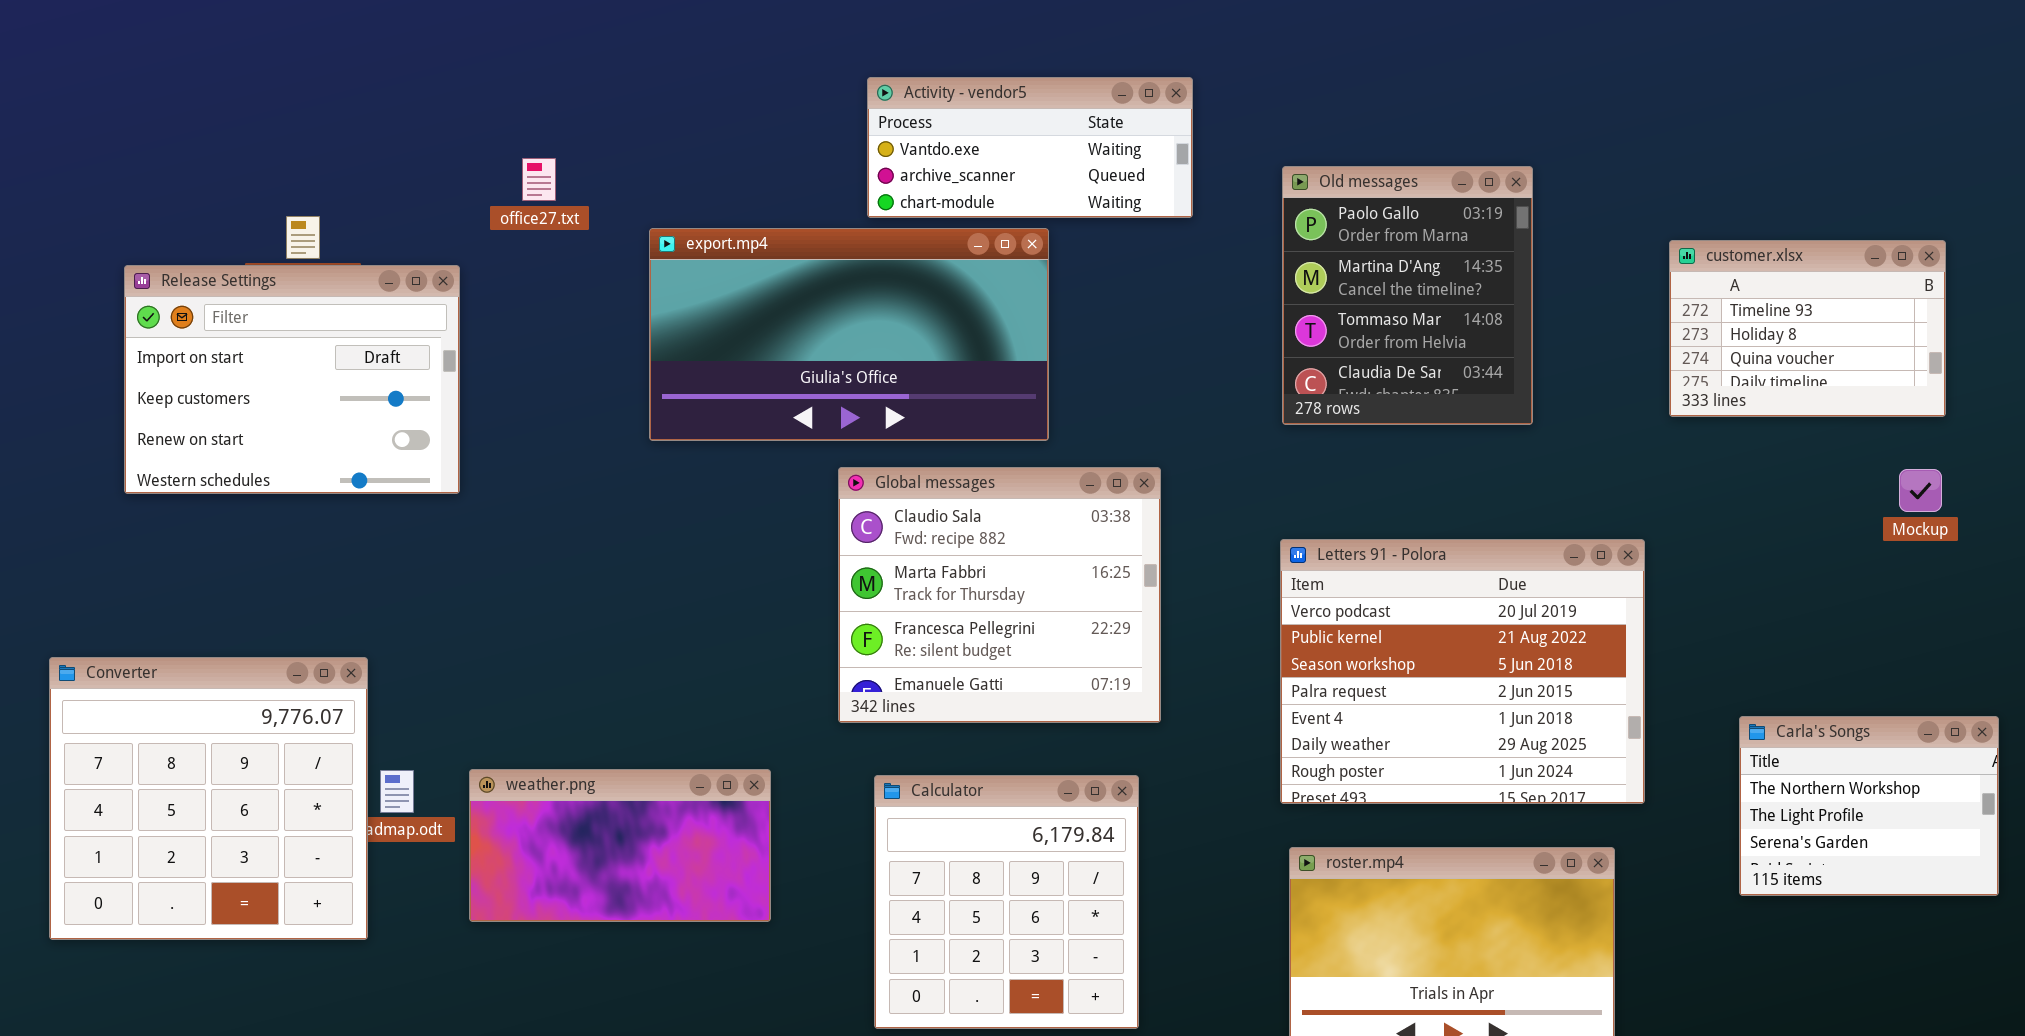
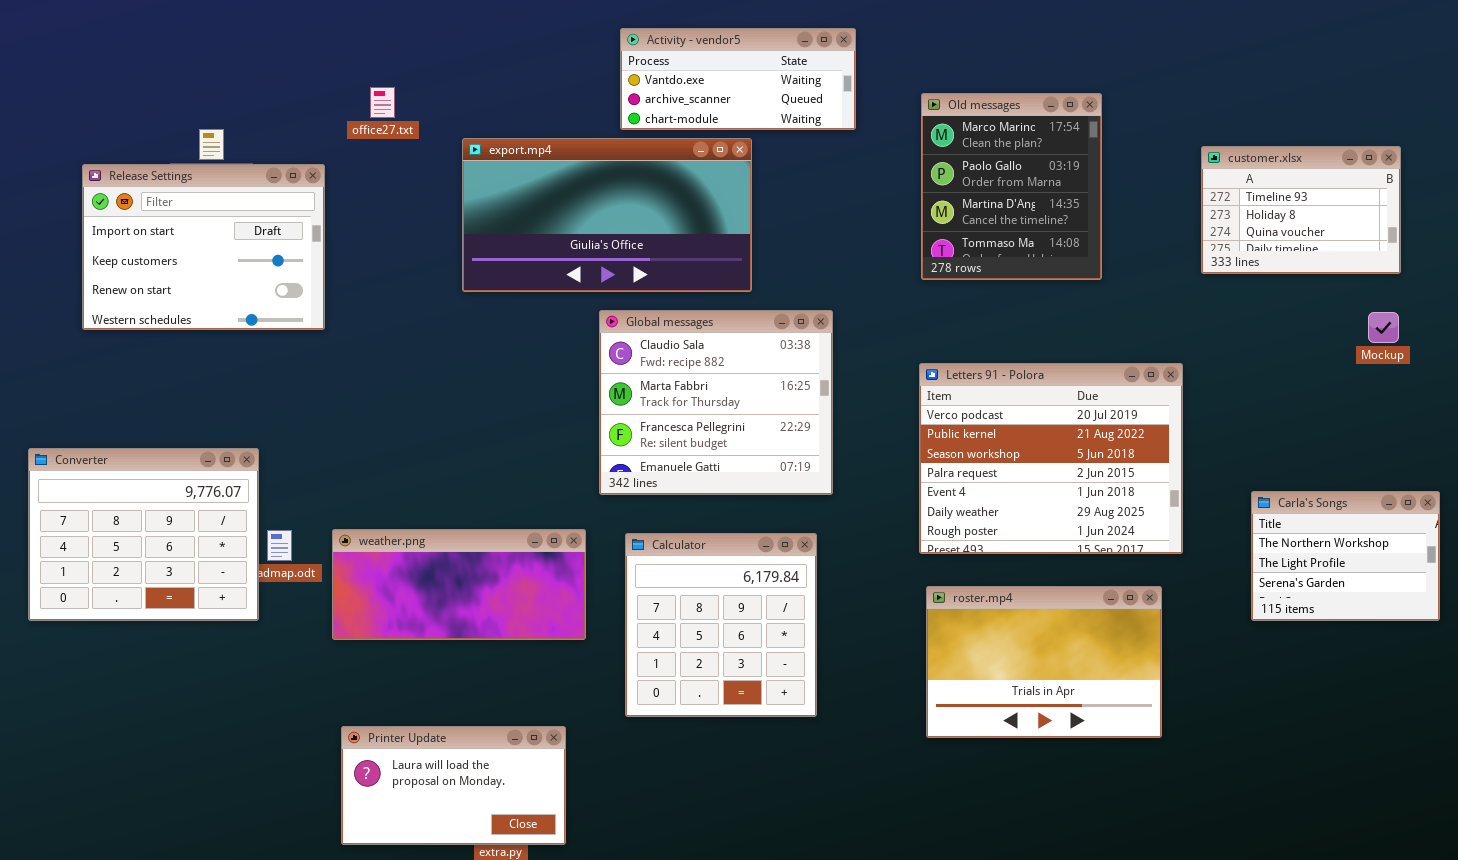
Old messages: [1282,166,1533,425] -> [921,93,1102,280], scrolled up 1 row
Converter: [49,657,368,940] -> [28,448,259,621], resized
weather.png: [469,769,771,922] -> [332,529,586,640], resized

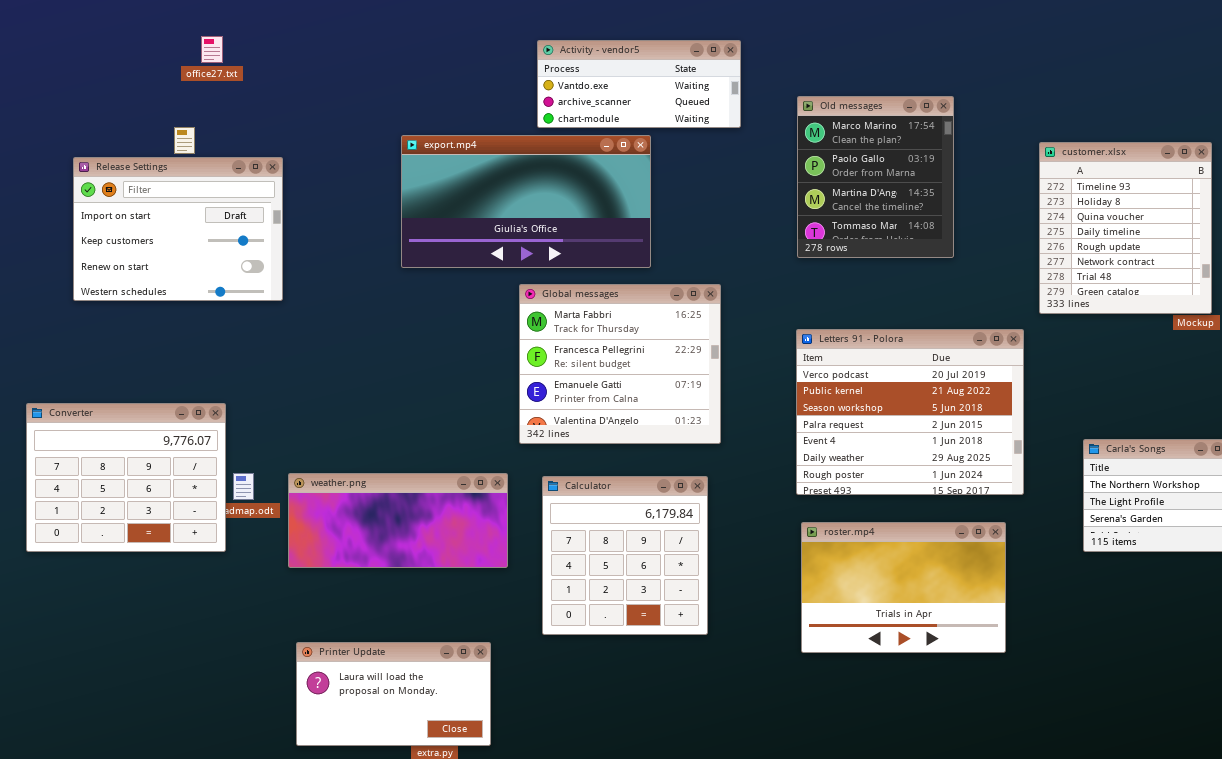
office27.txt: [370,87,395,118] -> [201,36,223,63], moved
customer.xlsx: [1201,146,1401,274] -> [1039,142,1212,314], resized
Global messages: [599,310,833,495] -> [519,284,721,444], scrolled down 1 row

